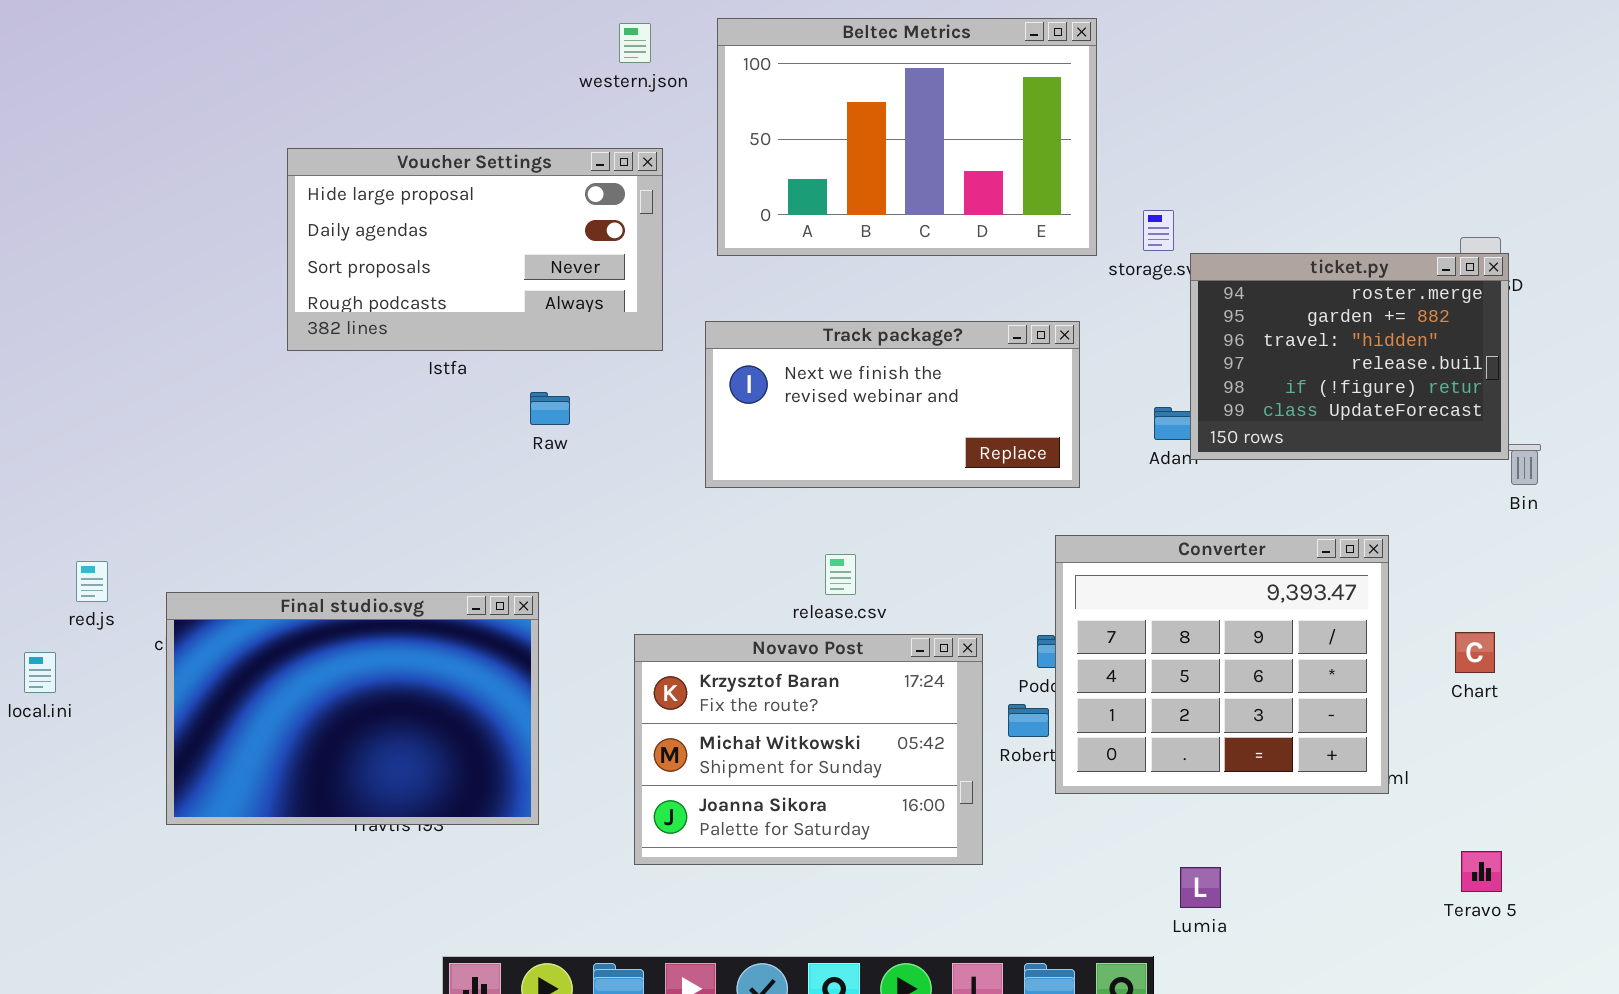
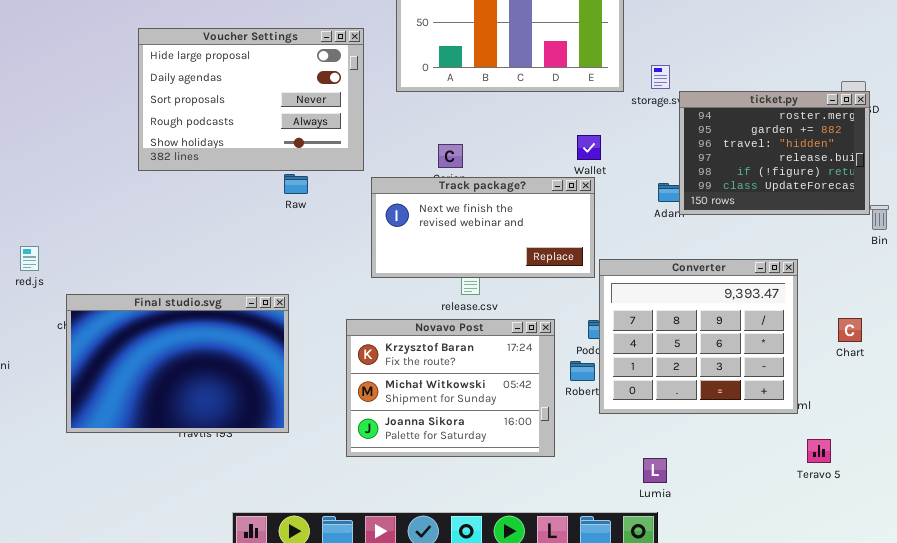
Voucher Settings: [287,148,663,351] -> [138,28,364,171], resized
Track package?: [705,321,1080,488] -> [371,177,595,278], moved
red.js: [76,561,108,602] -> [20,246,39,271], moved
Teravo 5: [1461,851,1502,892] -> [807,439,831,463], moved
Lumia: [1180,867,1221,908] -> [643,458,667,483], moved

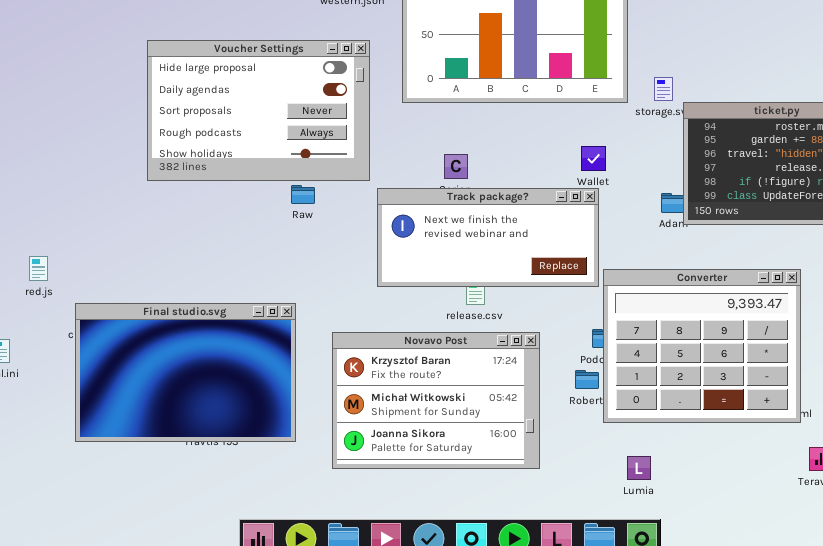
Novavo Post: [346,319,555,457] -> [332,332,540,469], moved
Lumia: [643,458,667,483] -> [627,456,651,480], moved

